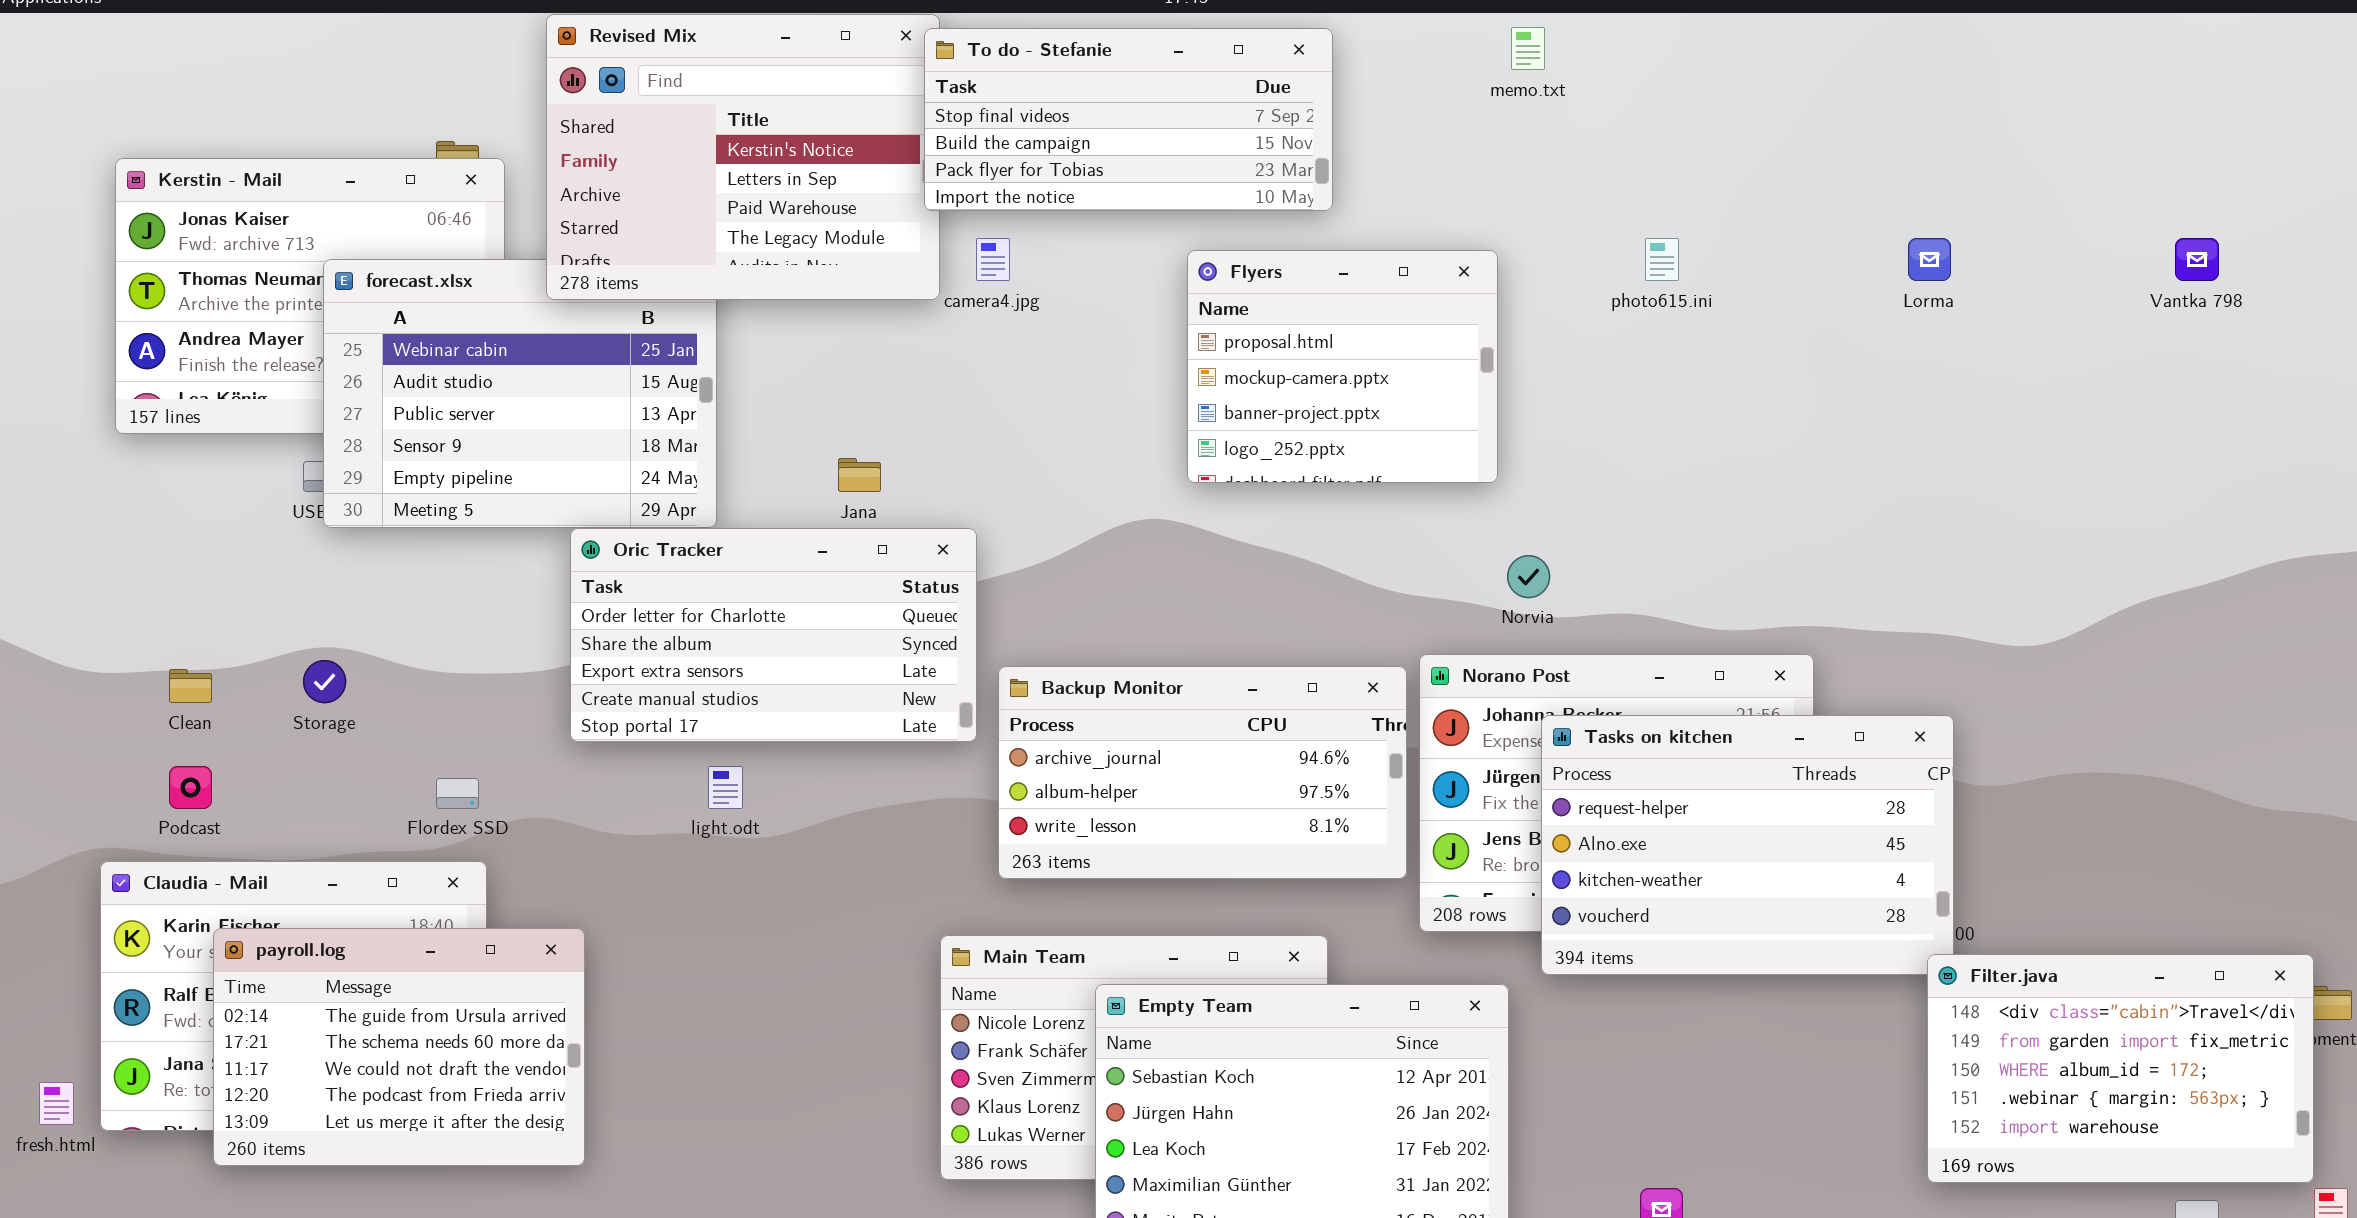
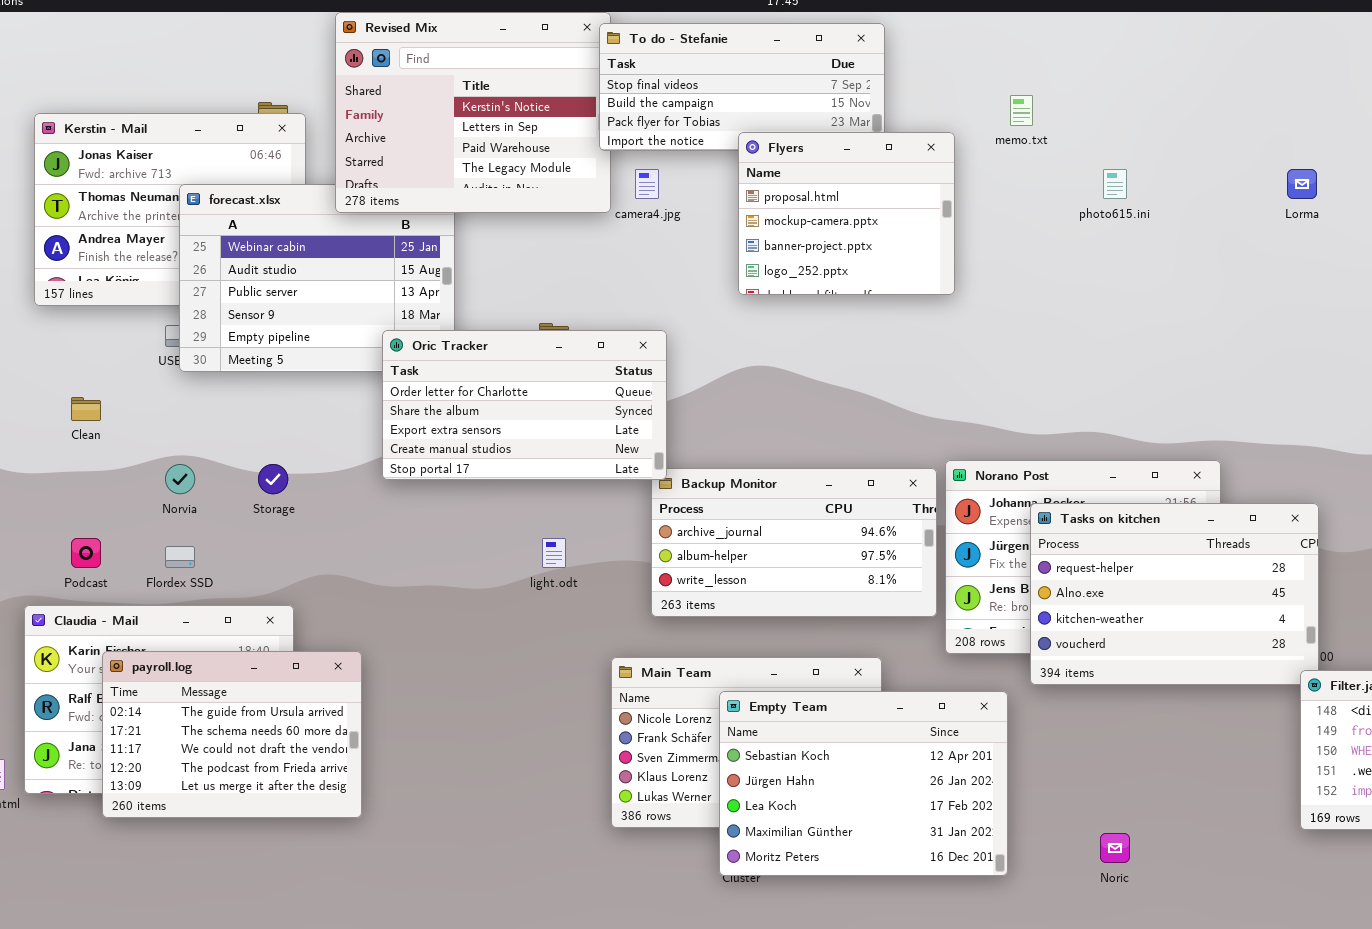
memo.txt: [1511,27,1545,70] -> [1010,95,1033,126], moved
Flyers: [1187,250,1498,483] -> [738,132,955,295], moved
Oric Tracker: [570,528,977,742] -> [382,330,667,480], moved
Norvia: [1507,555,1550,598] -> [165,464,195,494], moved
Storage: [303,660,346,703] -> [258,464,288,494], moved
Clean: [169,669,212,703] -> [71,397,101,421], moved
light.odt: [708,766,743,809] -> [542,538,566,568], moved
Flordex SSD: [436,778,479,809] -> [165,546,195,568], moved

